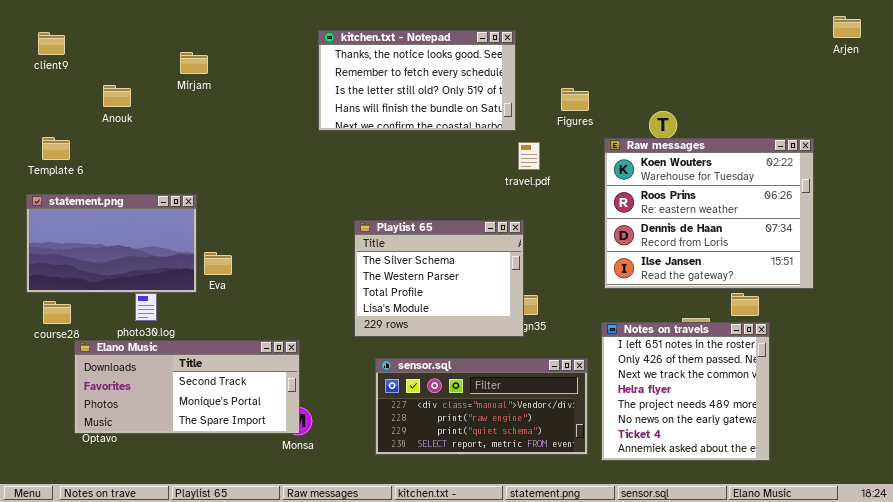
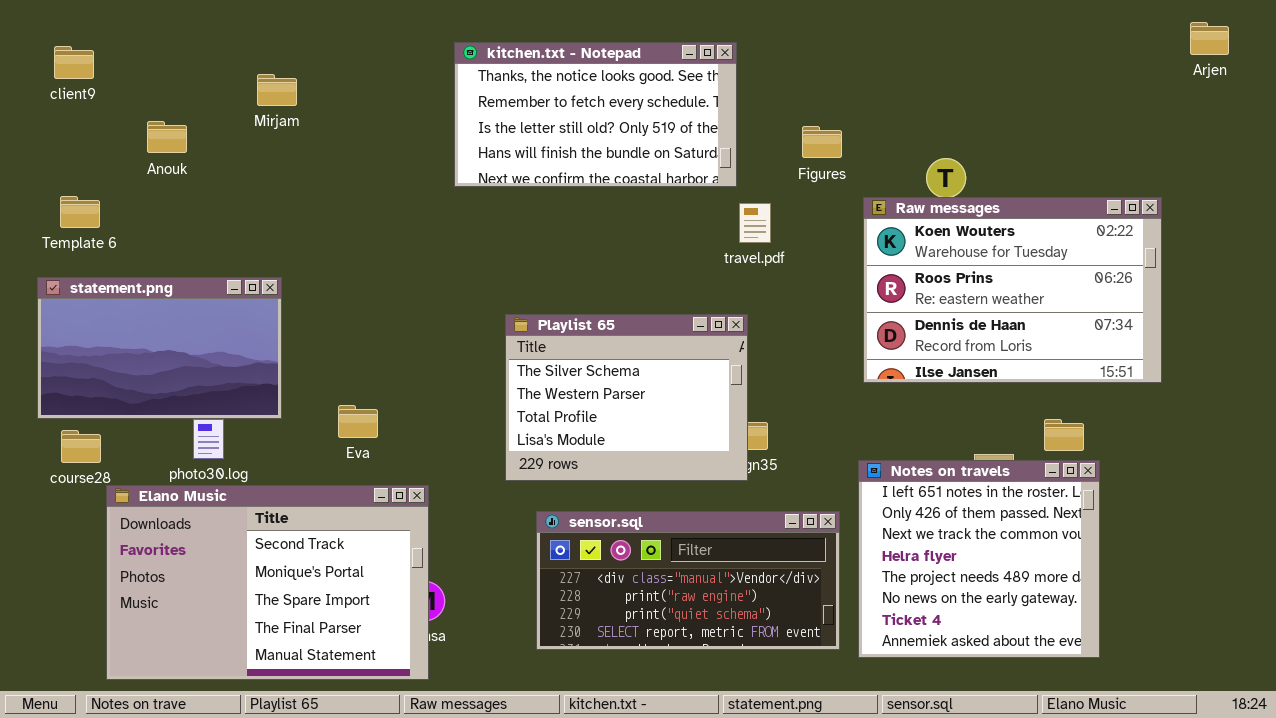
Raw messages: [604,138,814,289] -> [863,197,1162,383], resized
Eva: [204,252,232,275] -> [338,405,378,438], moved
Elano Music: [74,340,300,434] -> [106,485,429,680], resized

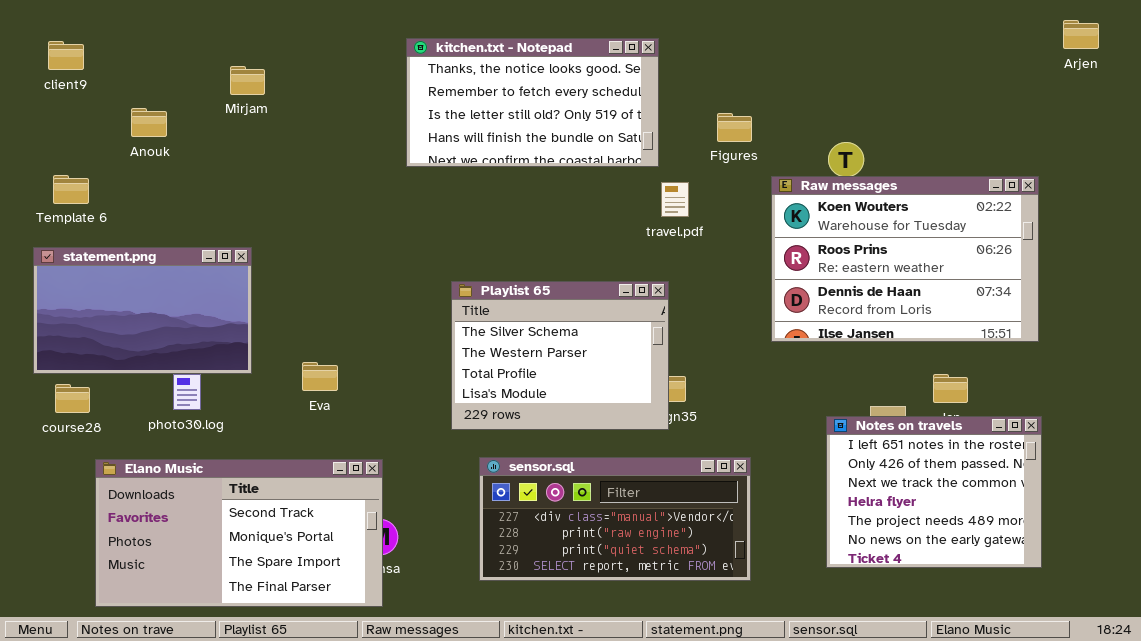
Notes on travels: [858,460,1100,658] -> [826,416,1042,568], moved, resized
Elano Music: [106,485,429,680] -> [95,459,383,607], resized

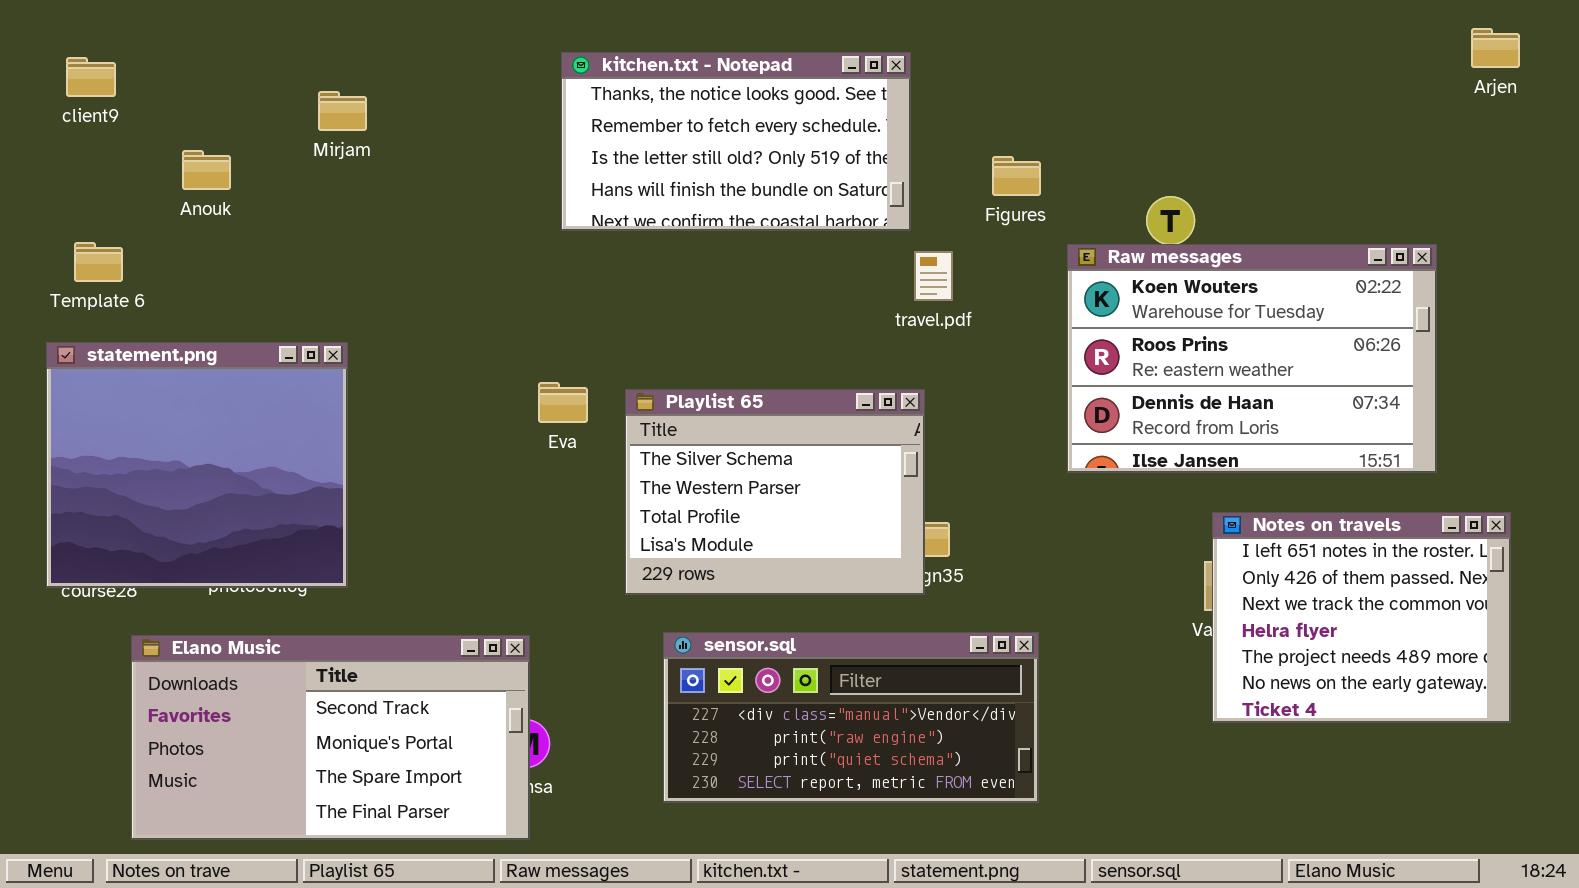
statement.png: [33,247,252,374] -> [46,342,348,588], resized
Eva: [302,362,338,391] -> [538,382,588,423], moved
Notes on travels: [826,416,1042,568] -> [1212,512,1511,723], moved

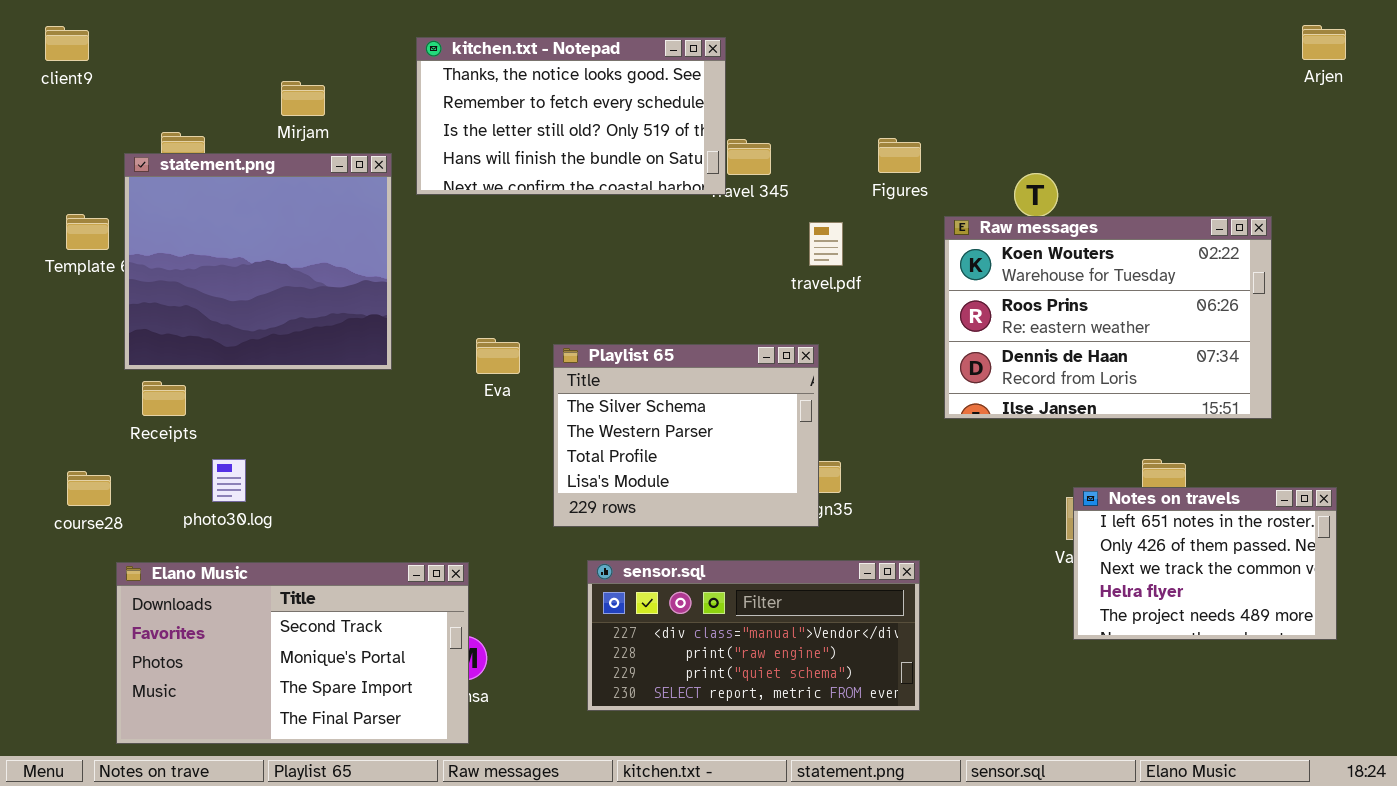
kitchen.txt - Notepad: [561,52,911,231] -> [416,37,726,195], moved
client9: [66,57,116,97] -> [45,26,89,61], moved
statement.png: [46,342,348,588] -> [124,153,392,370], moved
Notes on travels: [1212,512,1511,723] -> [1073,487,1337,640], resized

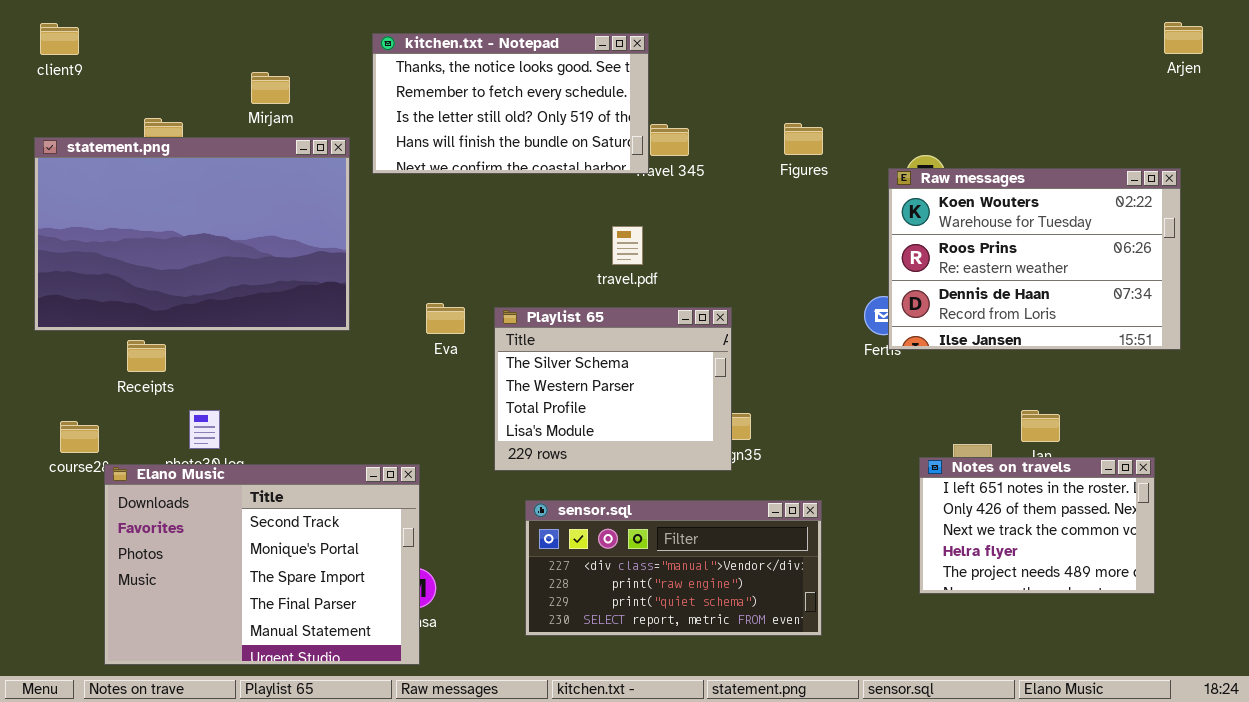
statement.png: [124,153,392,370] -> [34,137,350,331], resized
Raw messages: [944,216,1272,419] -> [888,168,1181,350], moved
travel.pdf: [809,222,843,266] -> [612,226,643,265], moved
Notes on travels: [1073,487,1337,640] -> [919,457,1155,594], moved
Elano Music: [116,562,469,744] -> [104,464,420,665], resized

